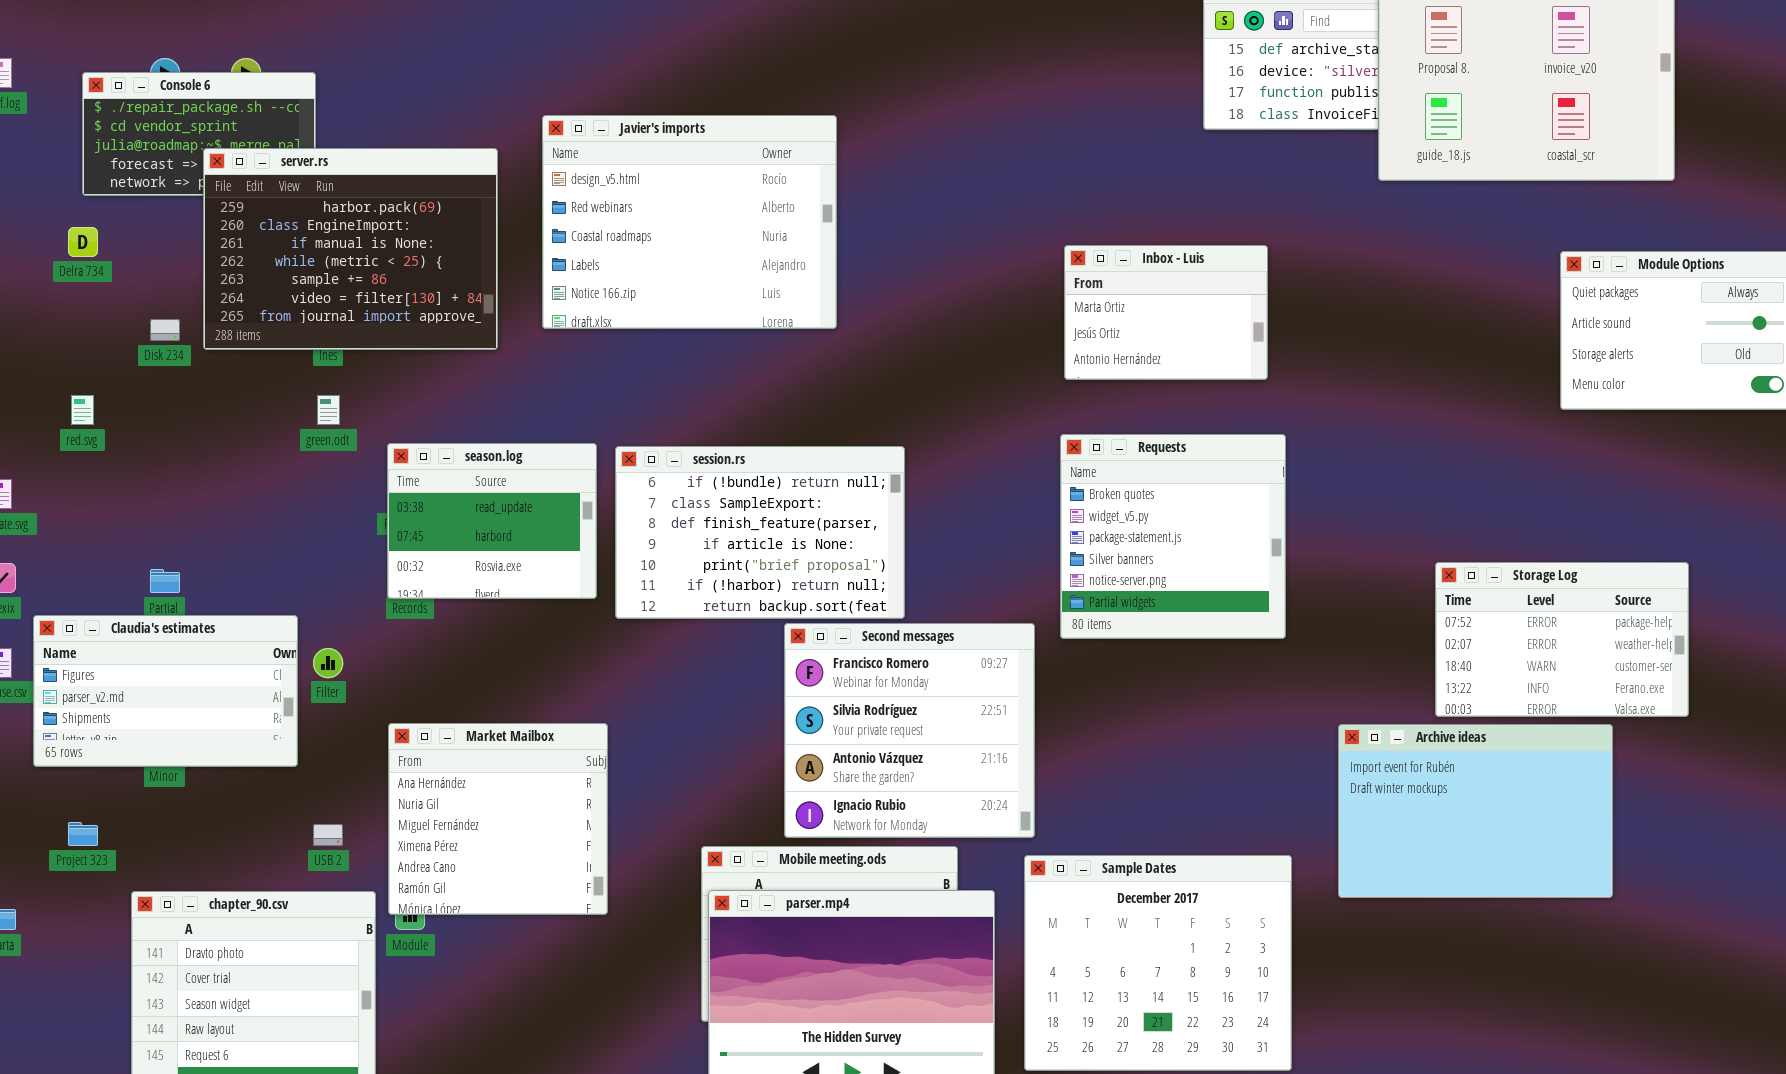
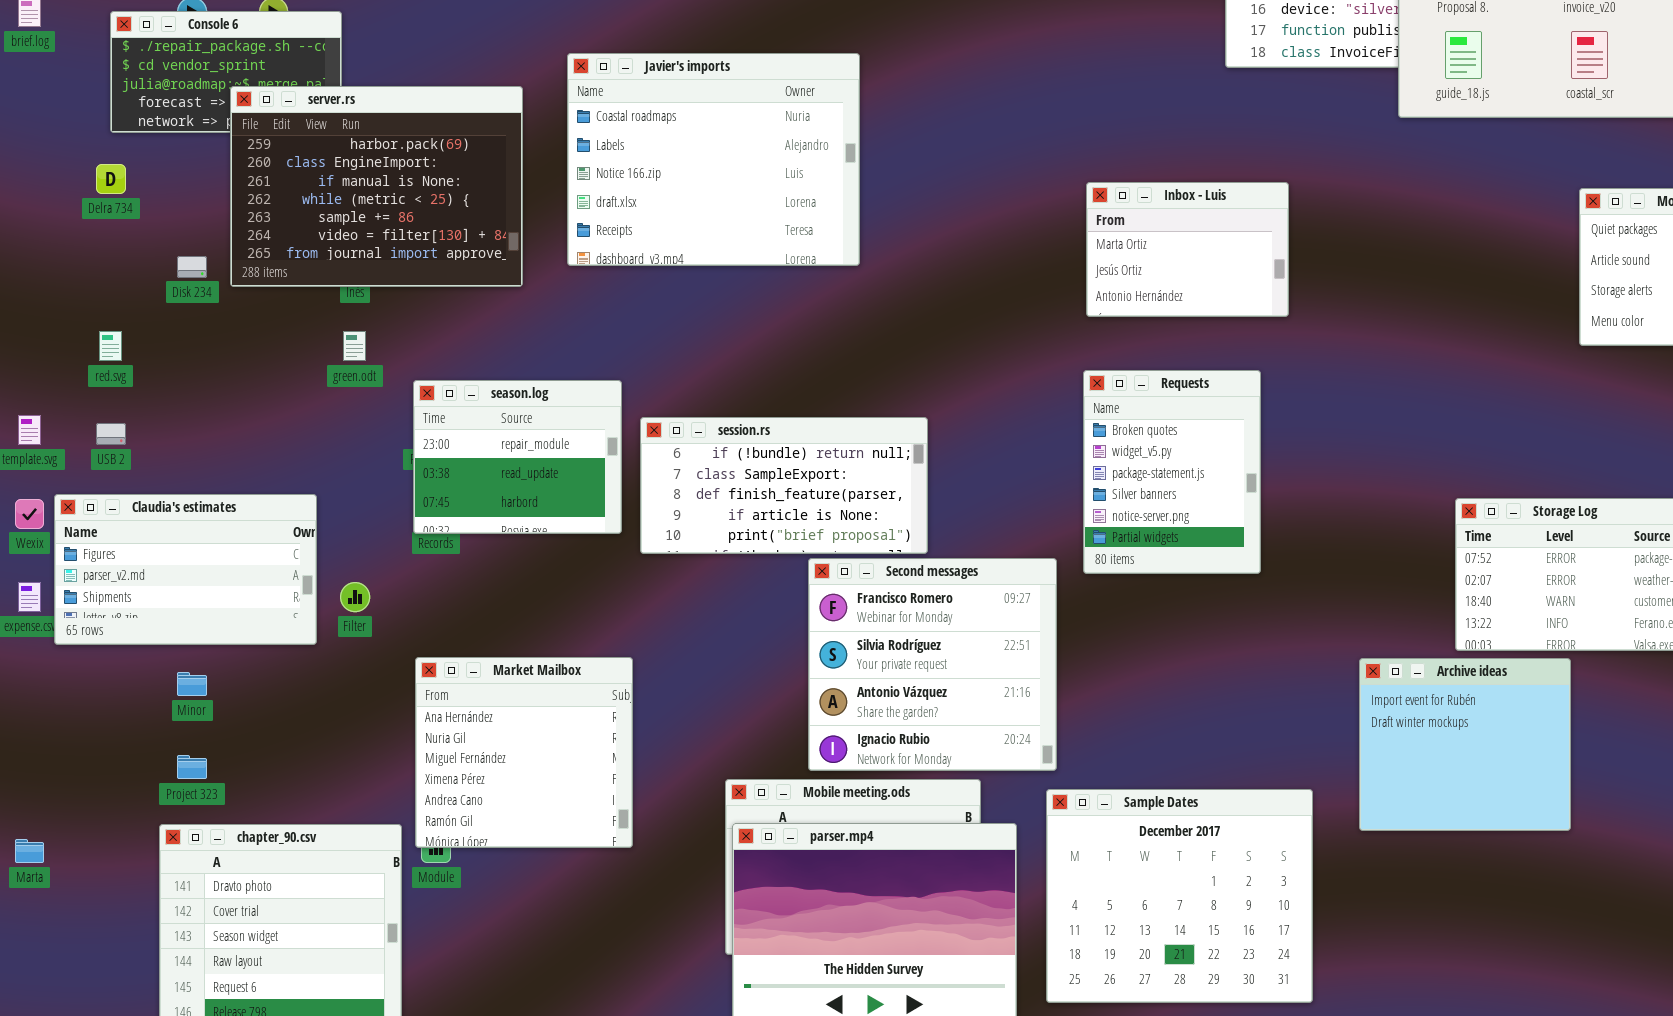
Javier's imports: [542,115,837,329] -> [567,53,860,266], scrolled down 2 rows
Requests: [1060,434,1286,639] -> [1083,370,1261,574], resized
season.log: [387,443,597,599] -> [413,380,622,534], scrolled up 1 row
session.rs: [615,446,905,619] -> [640,417,928,554], resized
Claudia's estimates: [33,615,298,767] -> [54,494,317,645], moved
Archive ideas: [1338,724,1613,898] -> [1359,658,1571,831], resized
Project 323: [68,822,98,846] -> [177,755,207,779], moved
USB 2: [313,824,343,846] -> [96,423,126,445], moved

